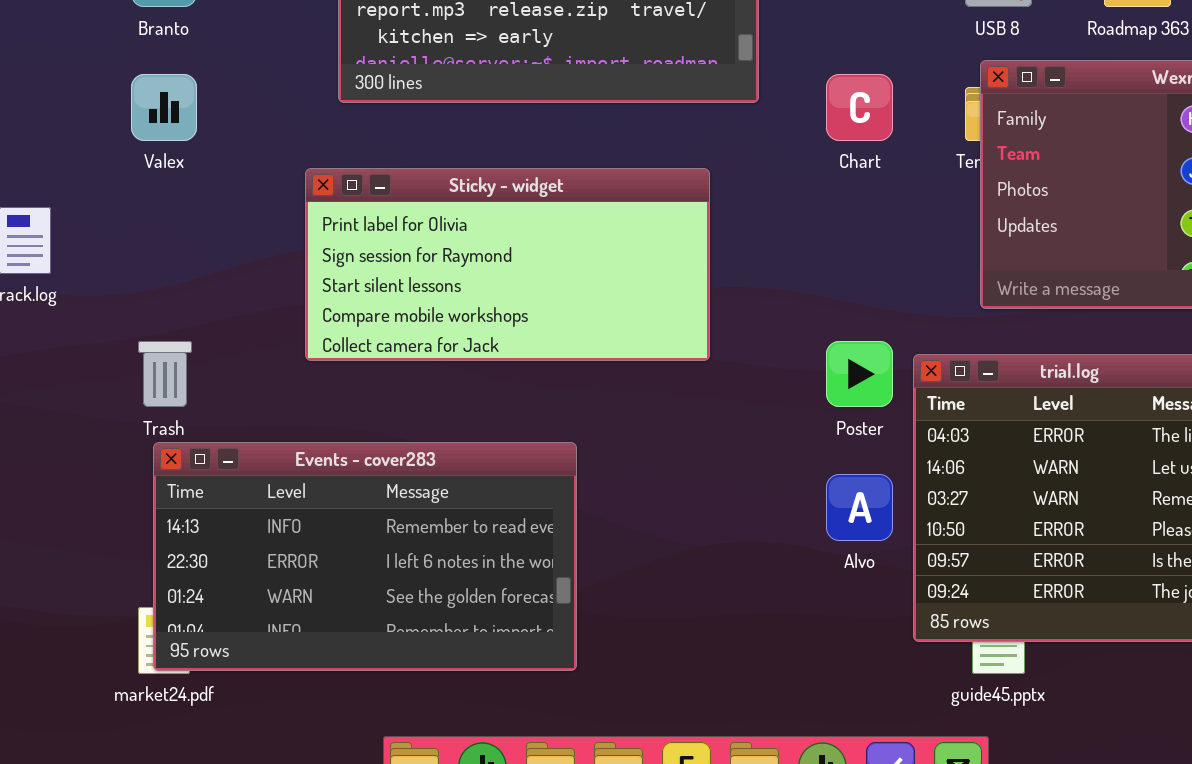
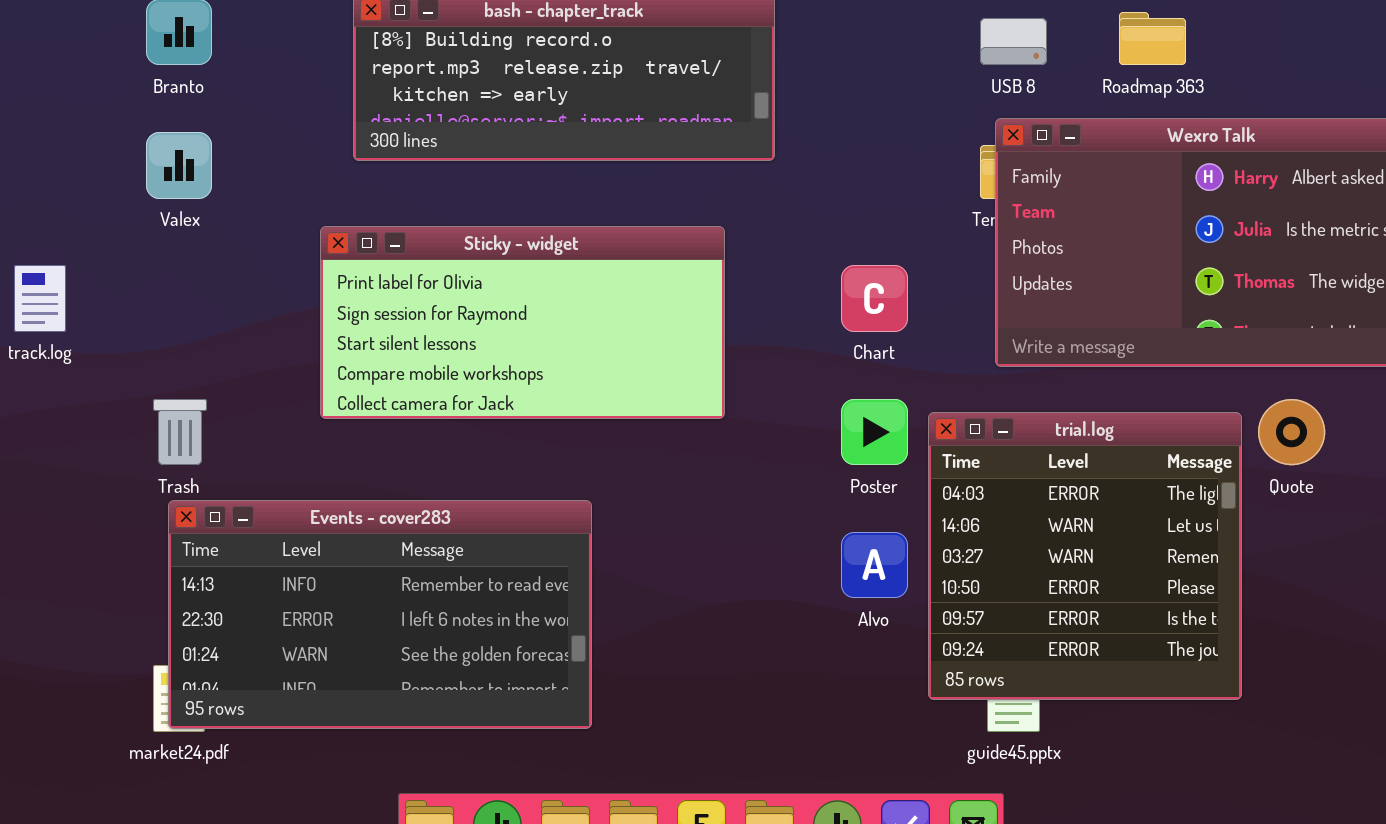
Chart: [826,74,893,141] -> [841,265,908,332], moved

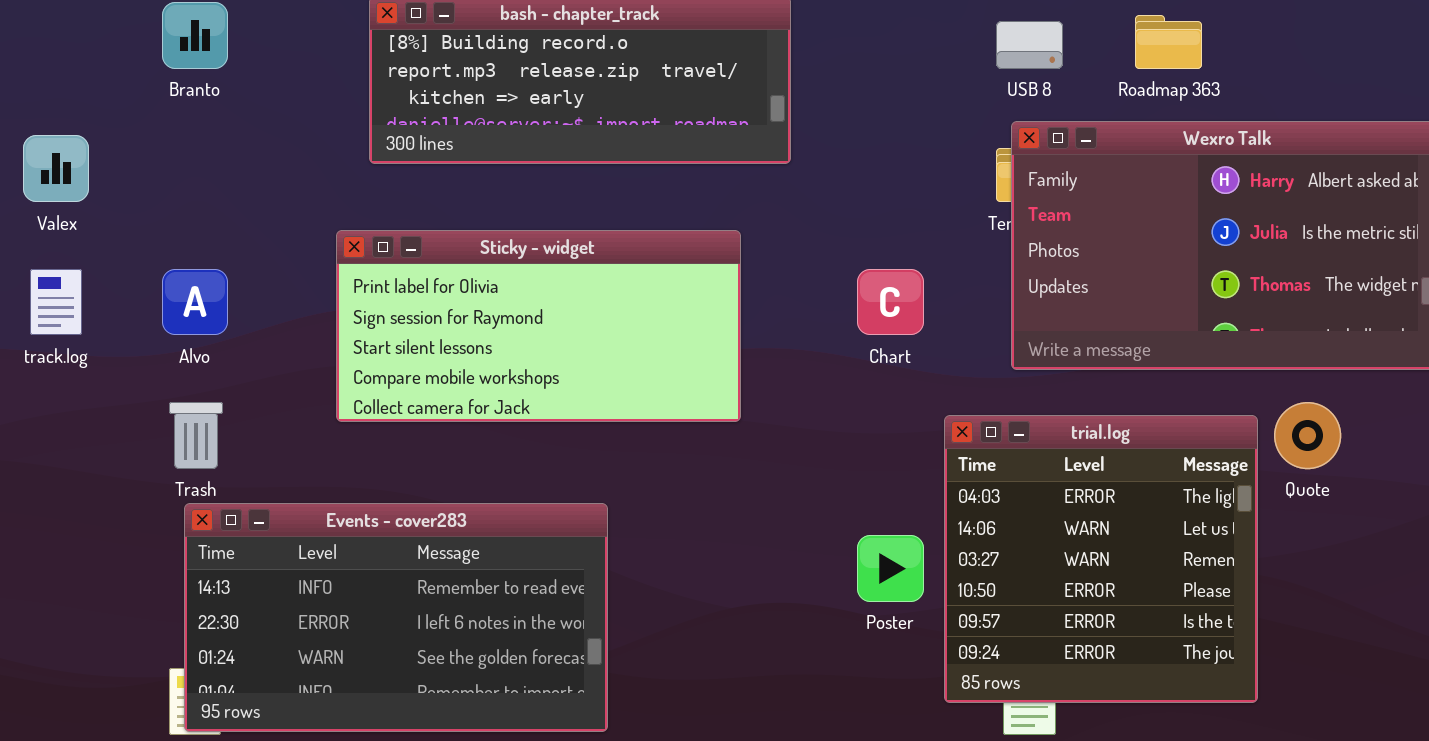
Valex: [146,132,212,199] -> [23,135,89,202], moved
Poster: [841,399,908,465] -> [857,535,924,602], moved
Alvo: [841,532,908,598] -> [162,269,228,335], moved

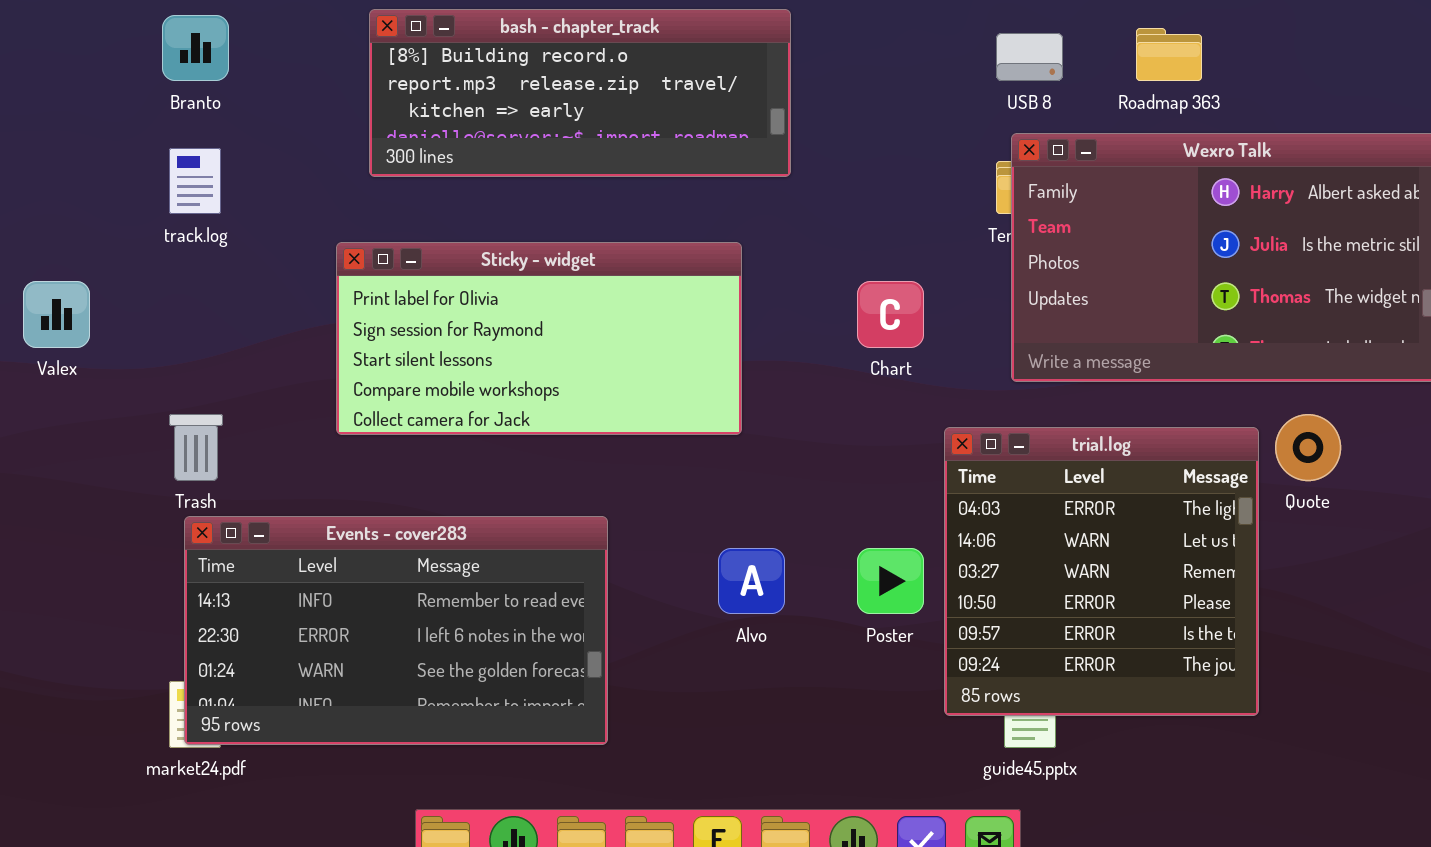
Valex: [23,135,89,202] -> [23,281,90,348], moved
track.log: [30,269,82,335] -> [169,148,221,214], moved
Alvo: [162,269,228,335] -> [718,548,785,614], moved

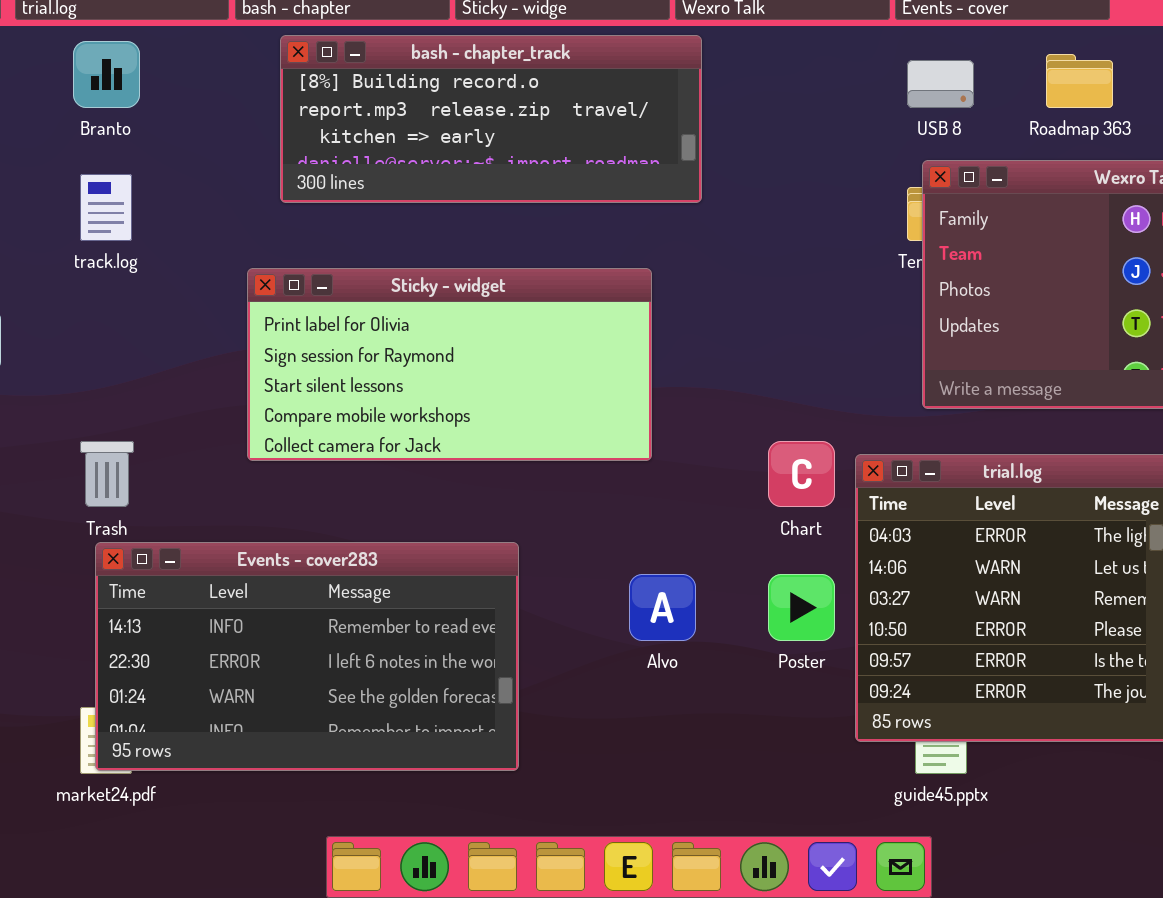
Chart: [857,281,924,348] -> [768,441,835,507], moved

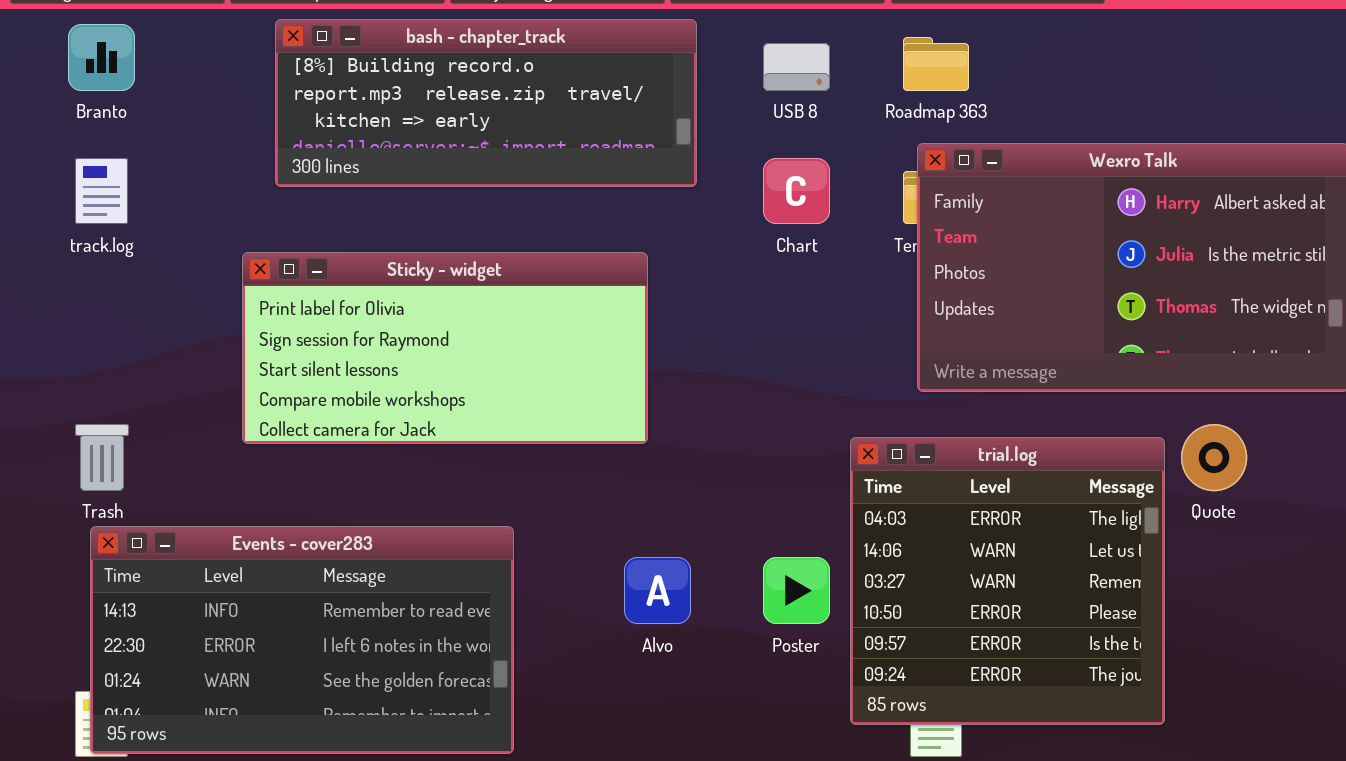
Roadmap 363: [1046,54,1113,108] -> [903,37,969,91], moved
USB 8: [907,60,974,108] -> [763,43,830,91], moved
Chart: [768,441,835,507] -> [763,158,830,224], moved

